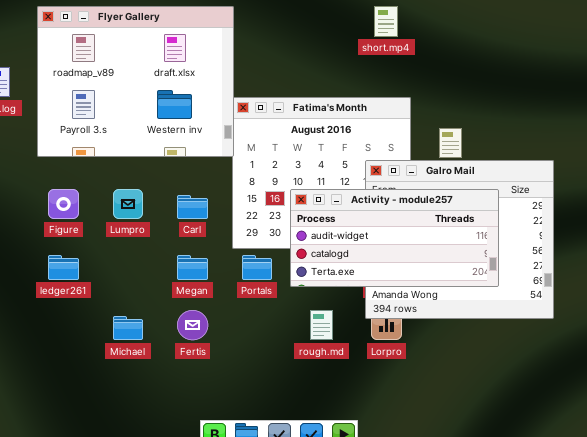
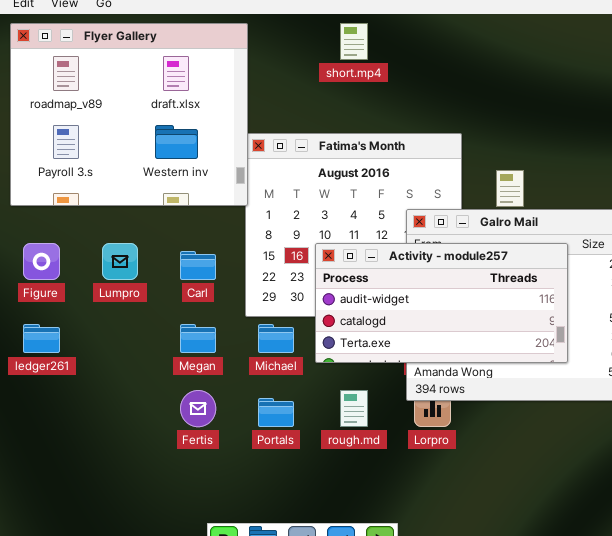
short.mp4: [374,6,398,37] -> [340,23,368,60], moved
Portals: [242,255,272,280] -> [258,398,294,427], moved
Michael: [113,316,143,340] -> [258,324,294,353], moved

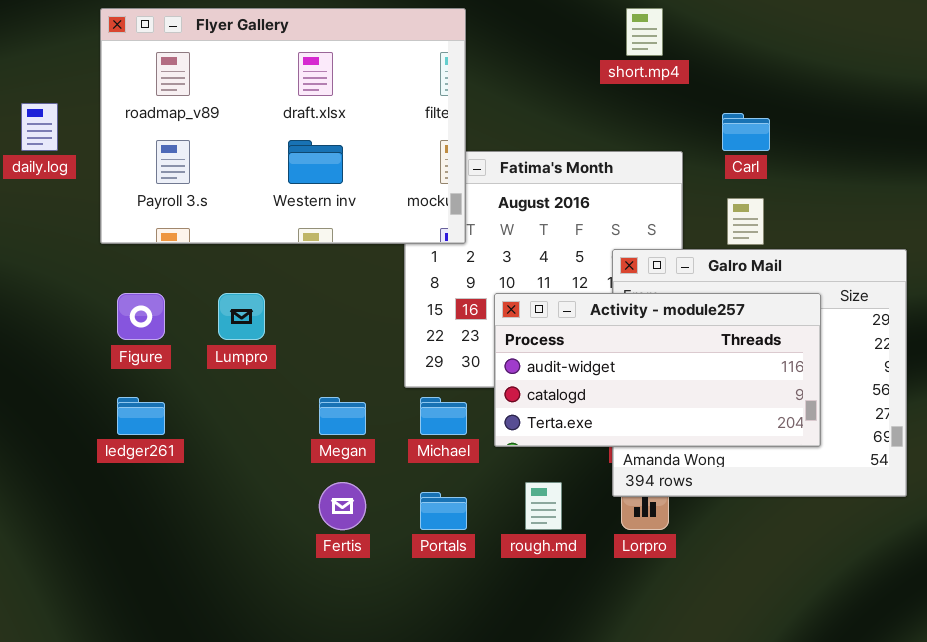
Flyer Gallery: [10,23,248,206] -> [100,8,466,244], resized
short.mp4: [340,23,368,60] -> [626,8,663,56], moved
Carl: [180,251,216,280] -> [722,113,770,151], moved

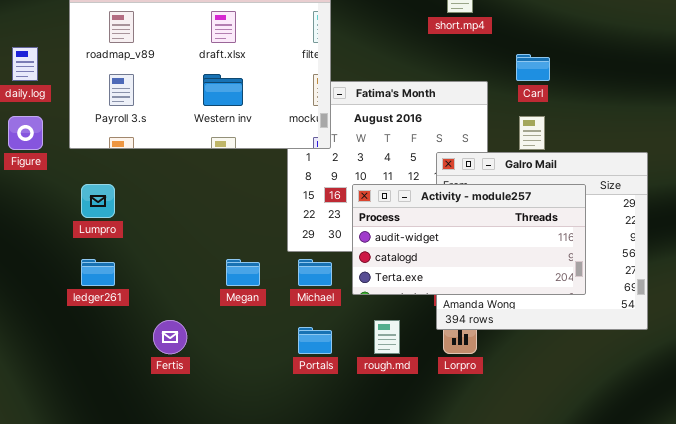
Figure: [117,293,165,340] -> [8,116,43,150], moved
Lumpro: [218,293,265,340] -> [81,184,115,218], moved
Fertis: [319,482,366,530] -> [153,320,187,354], moved

